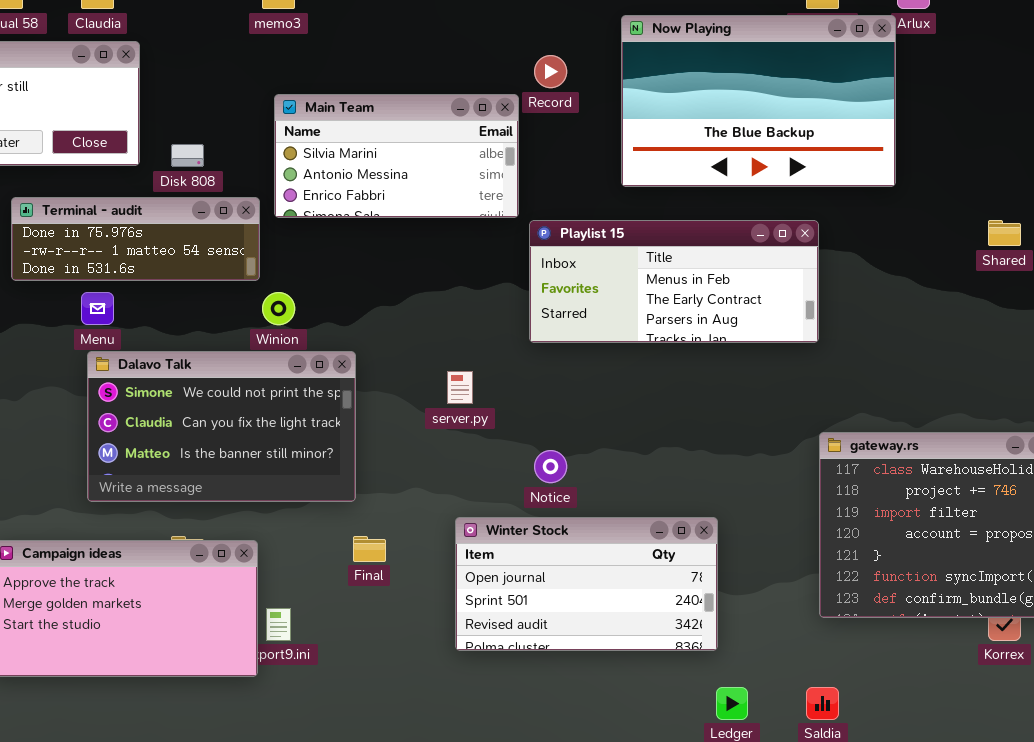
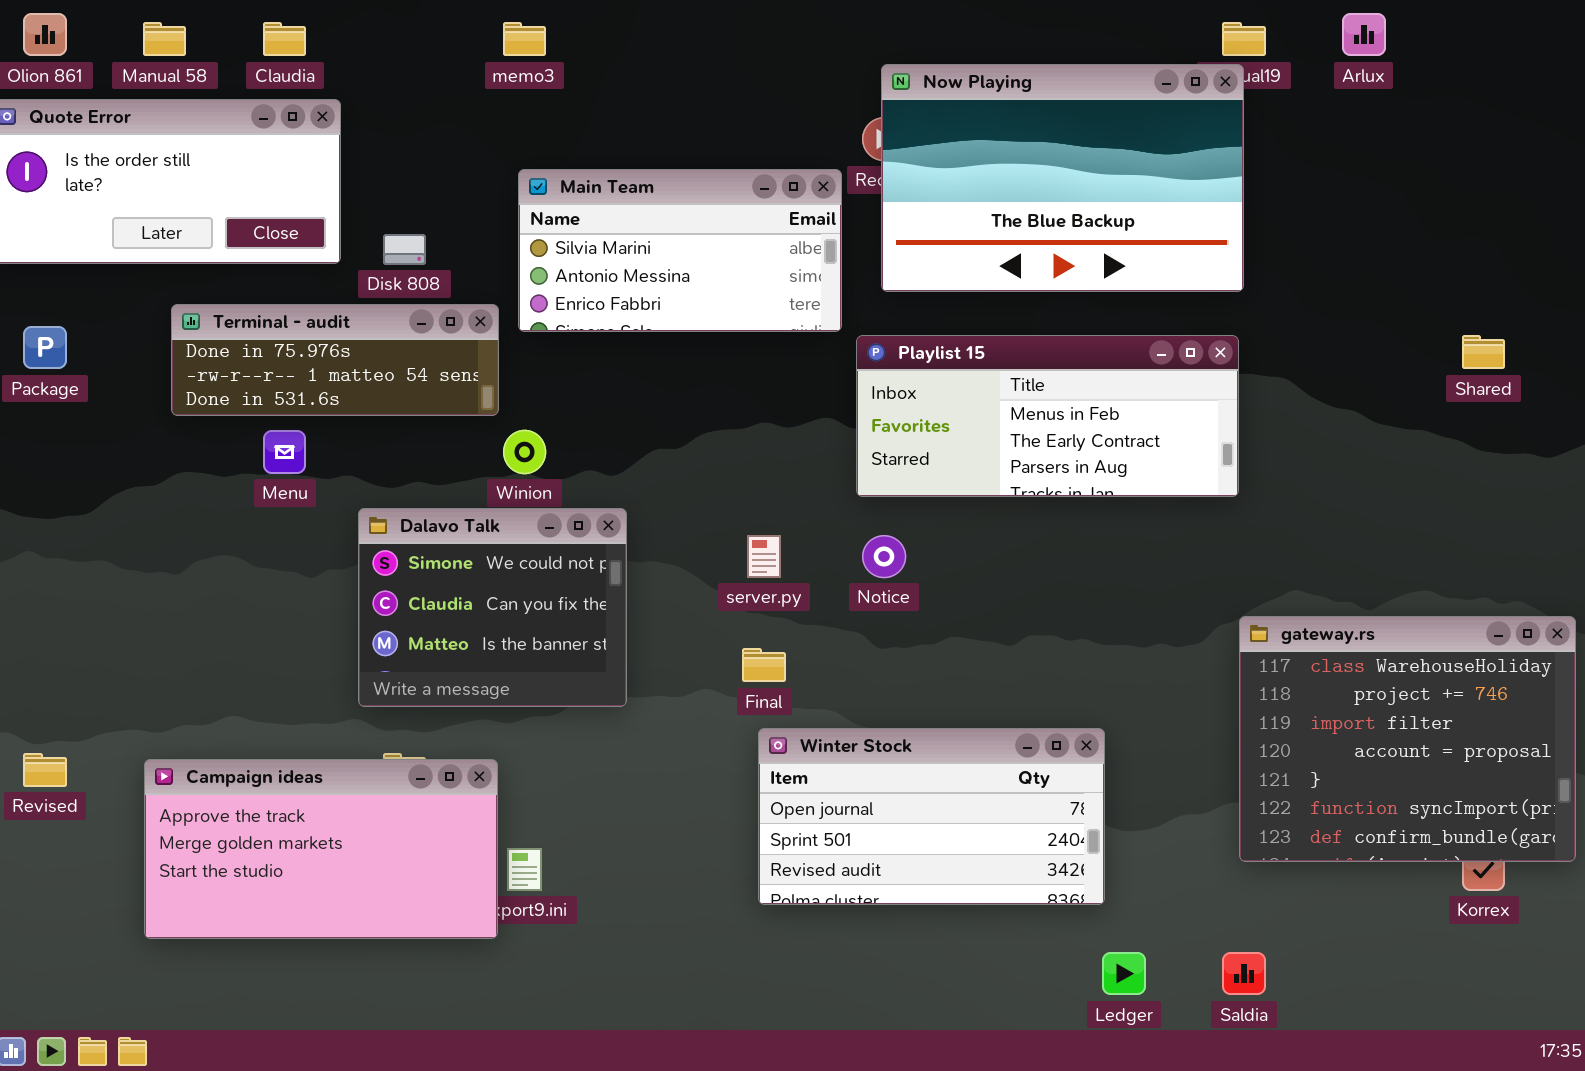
Now Playing: [621,15,896,187] -> [881,64,1244,292], moved
Dalavo Talk: [87,351,356,502] -> [358,508,627,707], resized
Notice: [534,450,567,483] -> [862,535,906,578], moved
Final: [353,536,386,562] -> [742,648,786,682], moved

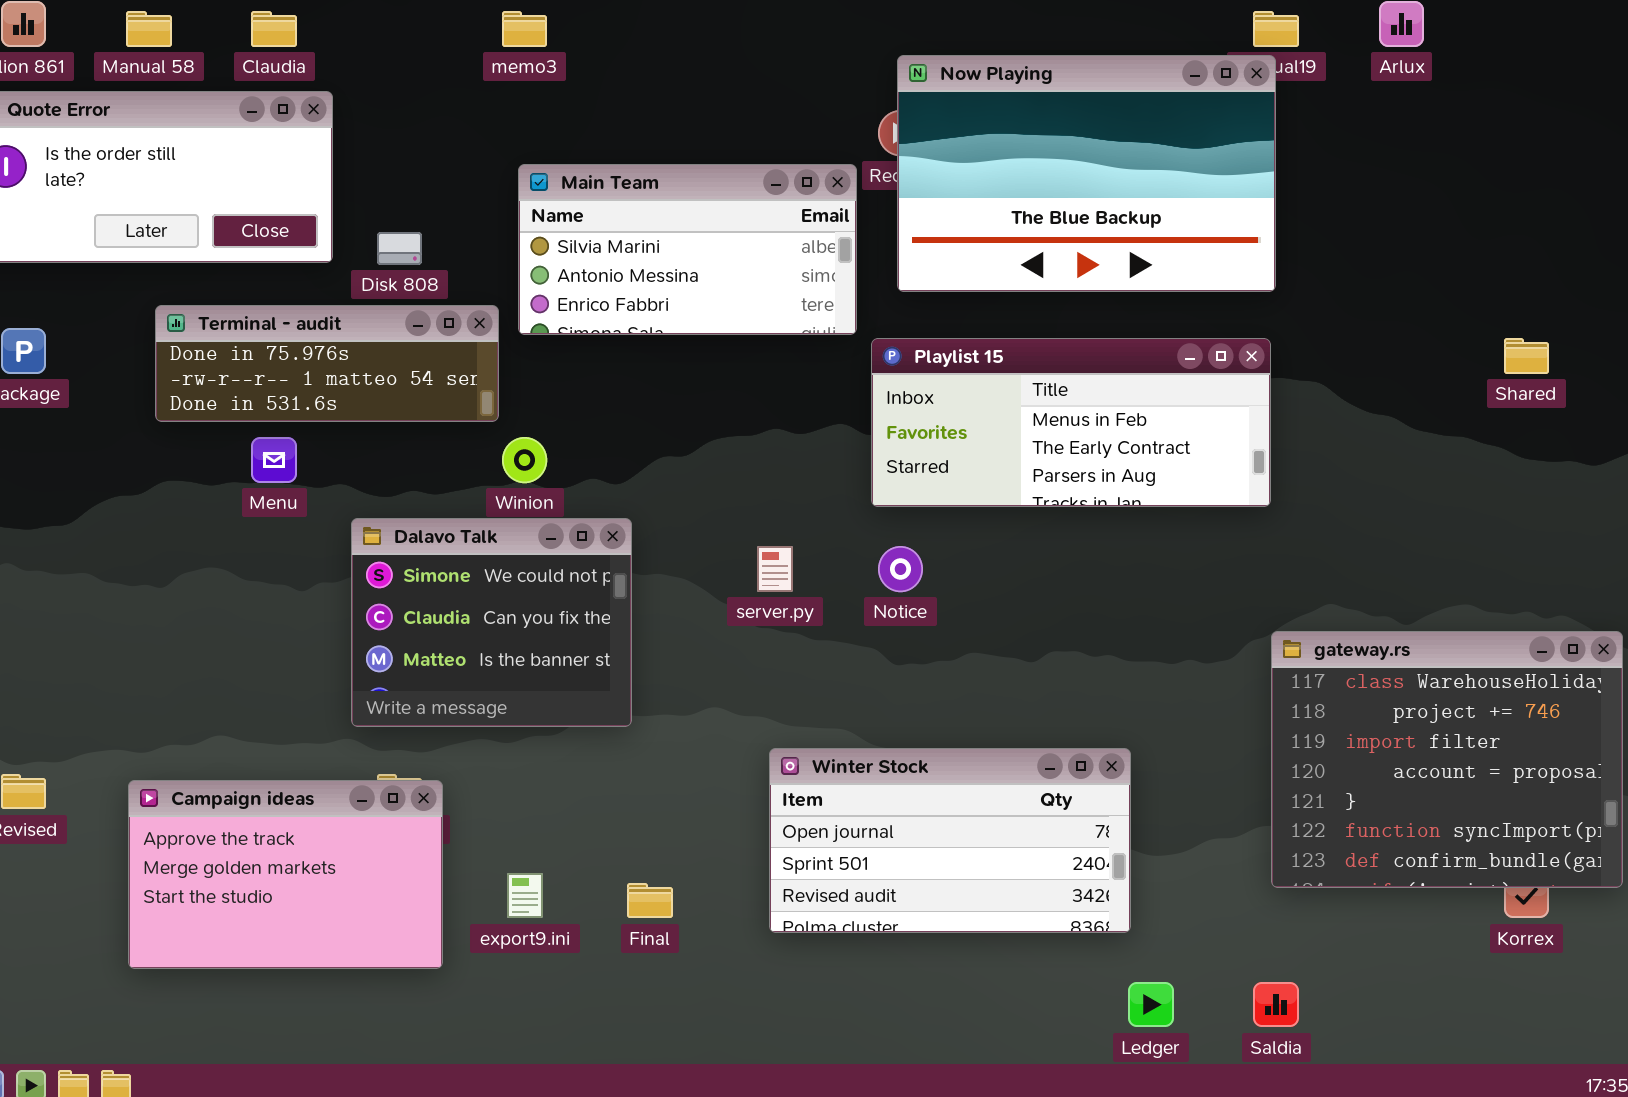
Final: [742,648,786,682] -> [627,883,673,918], moved
Campaign ideas: [144,759,498,939] -> [128,780,443,969], resized

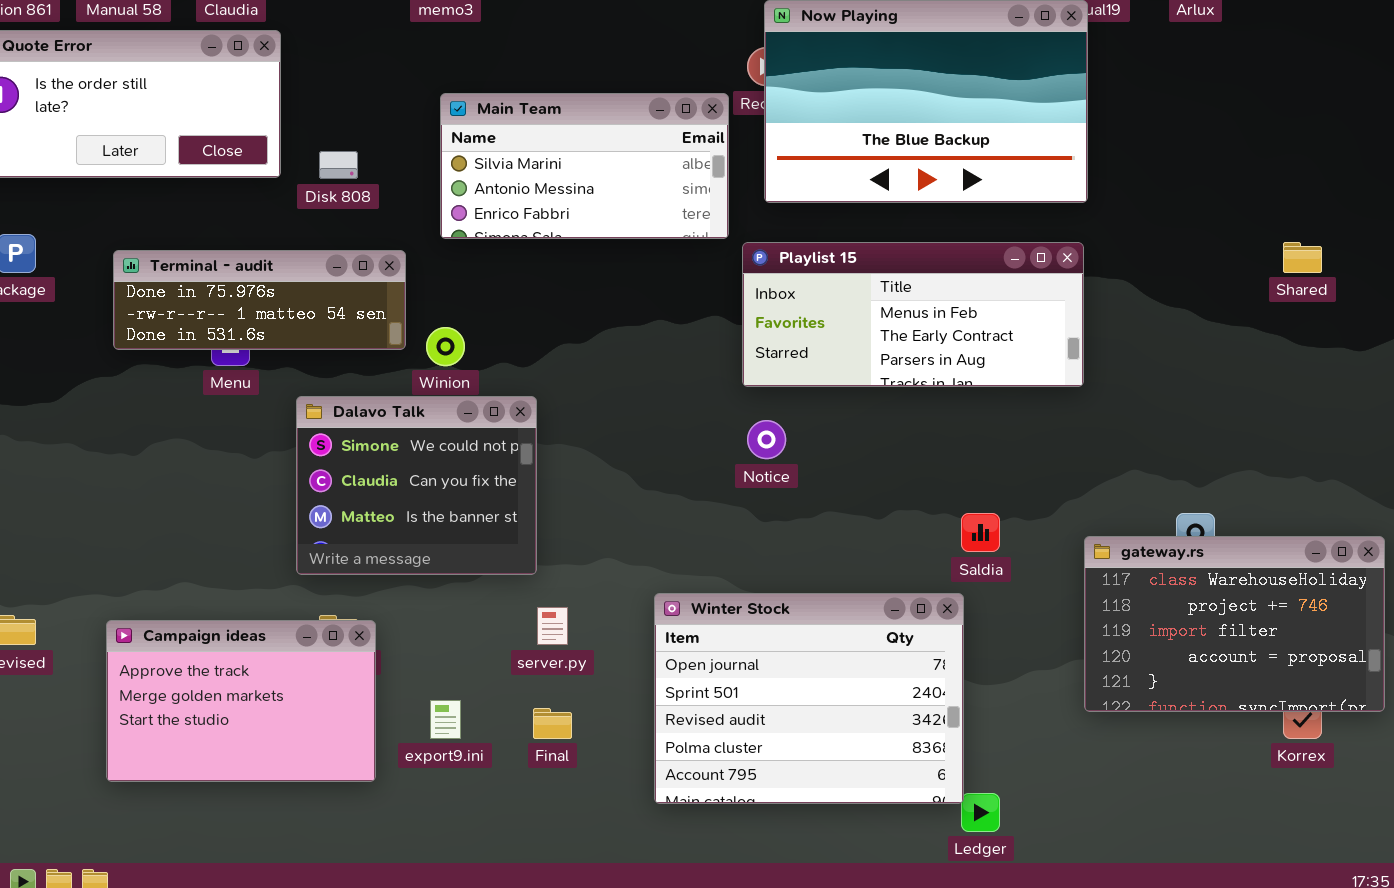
Terminal - audit: [155,305,499,422] -> [113,250,406,350], moved
server.py: [757,546,793,592] -> [537,607,568,645], moved
gateway.rs: [1271,631,1623,888] -> [1084,536,1385,712], resized
Winter Stock: [769,748,1131,933] -> [654,593,964,804], resized
Saldia: [1253,982,1299,1027] -> [961,513,1000,552], moved

